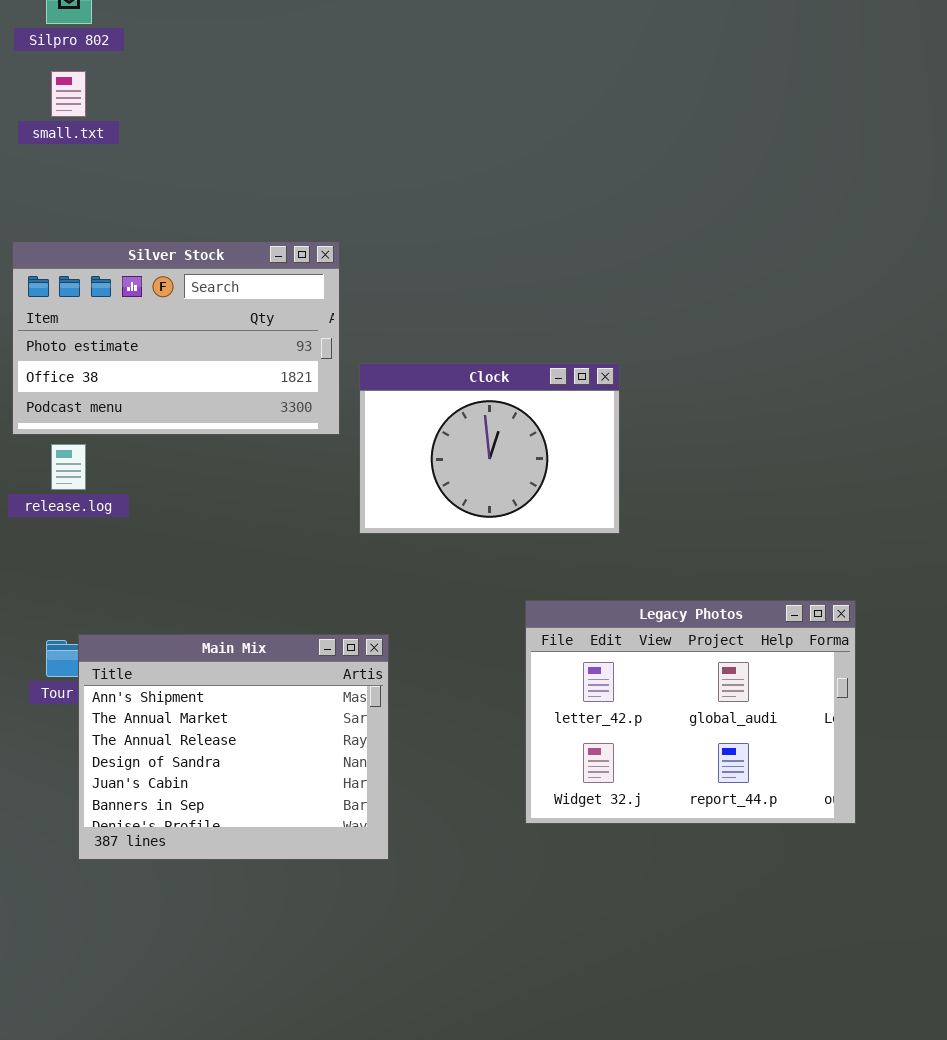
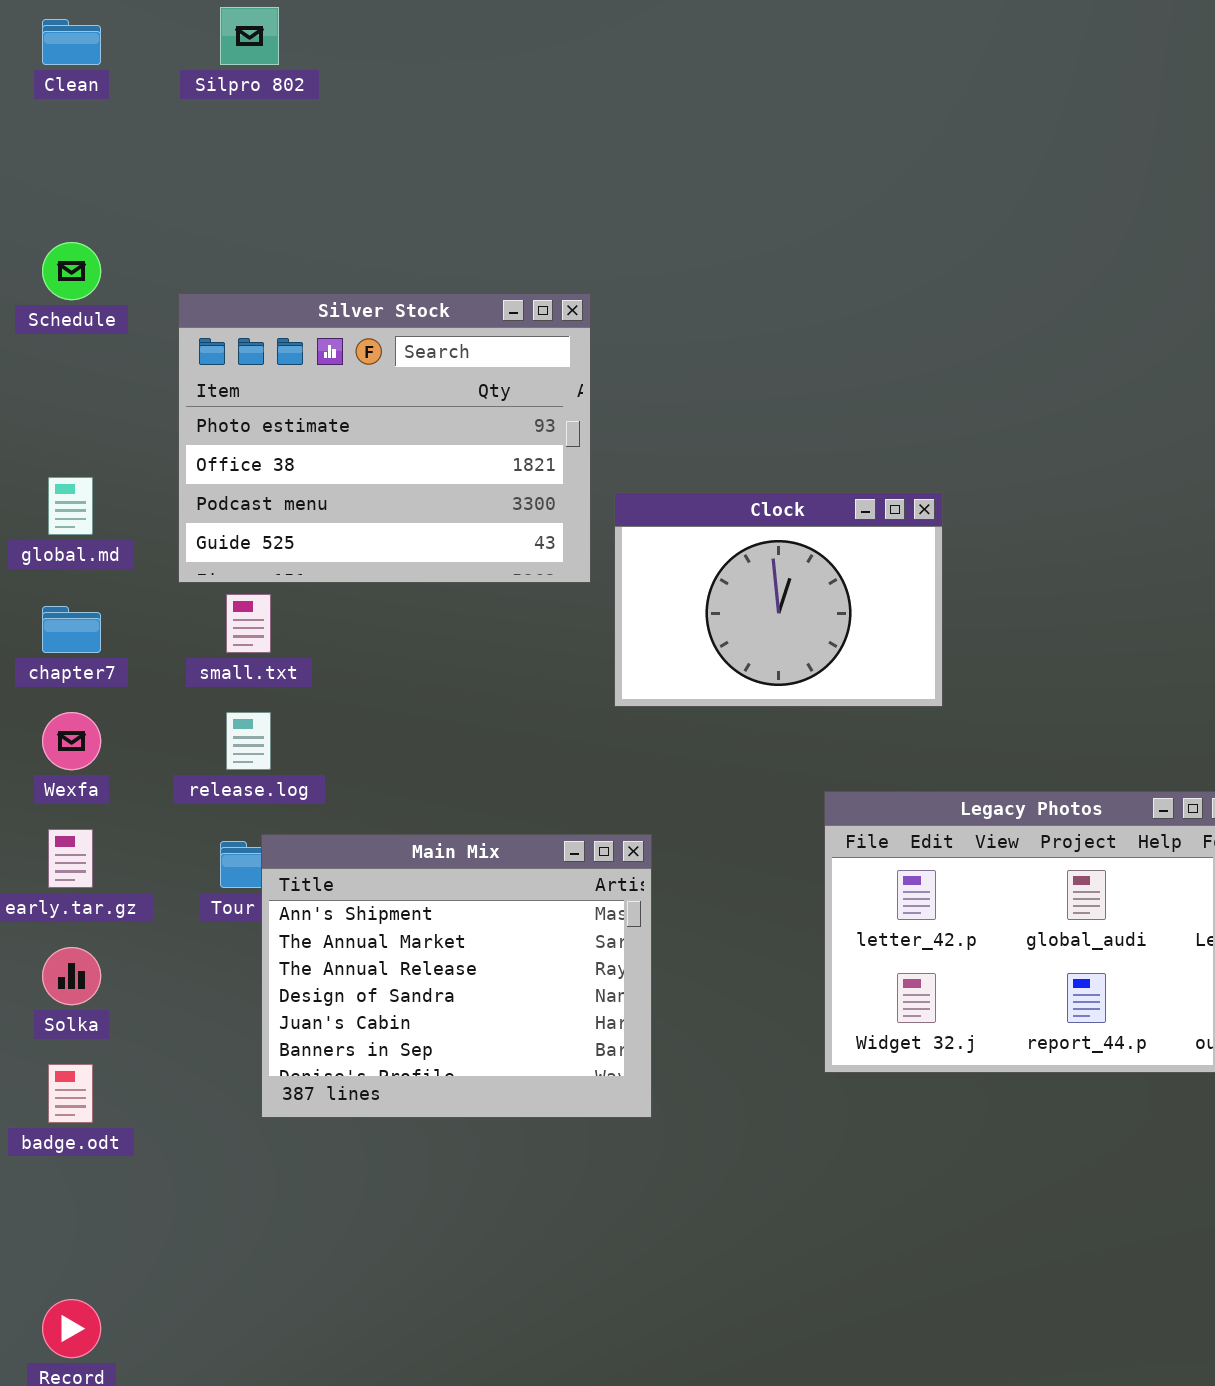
small.txt: [51,71,86,117] -> [226,594,271,653], moved
Silver Stock: [12,241,340,435] -> [178,293,591,583], resized
release.log: [51,444,86,490] -> [226,712,271,770], moved

